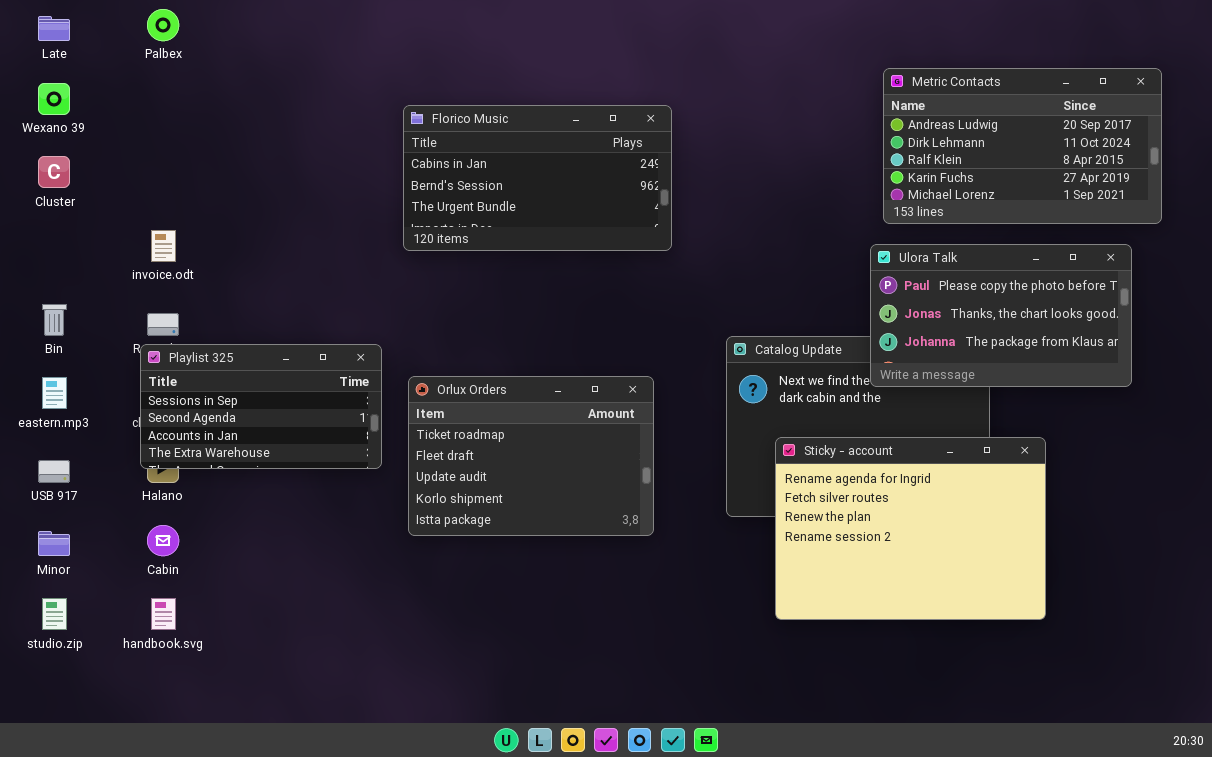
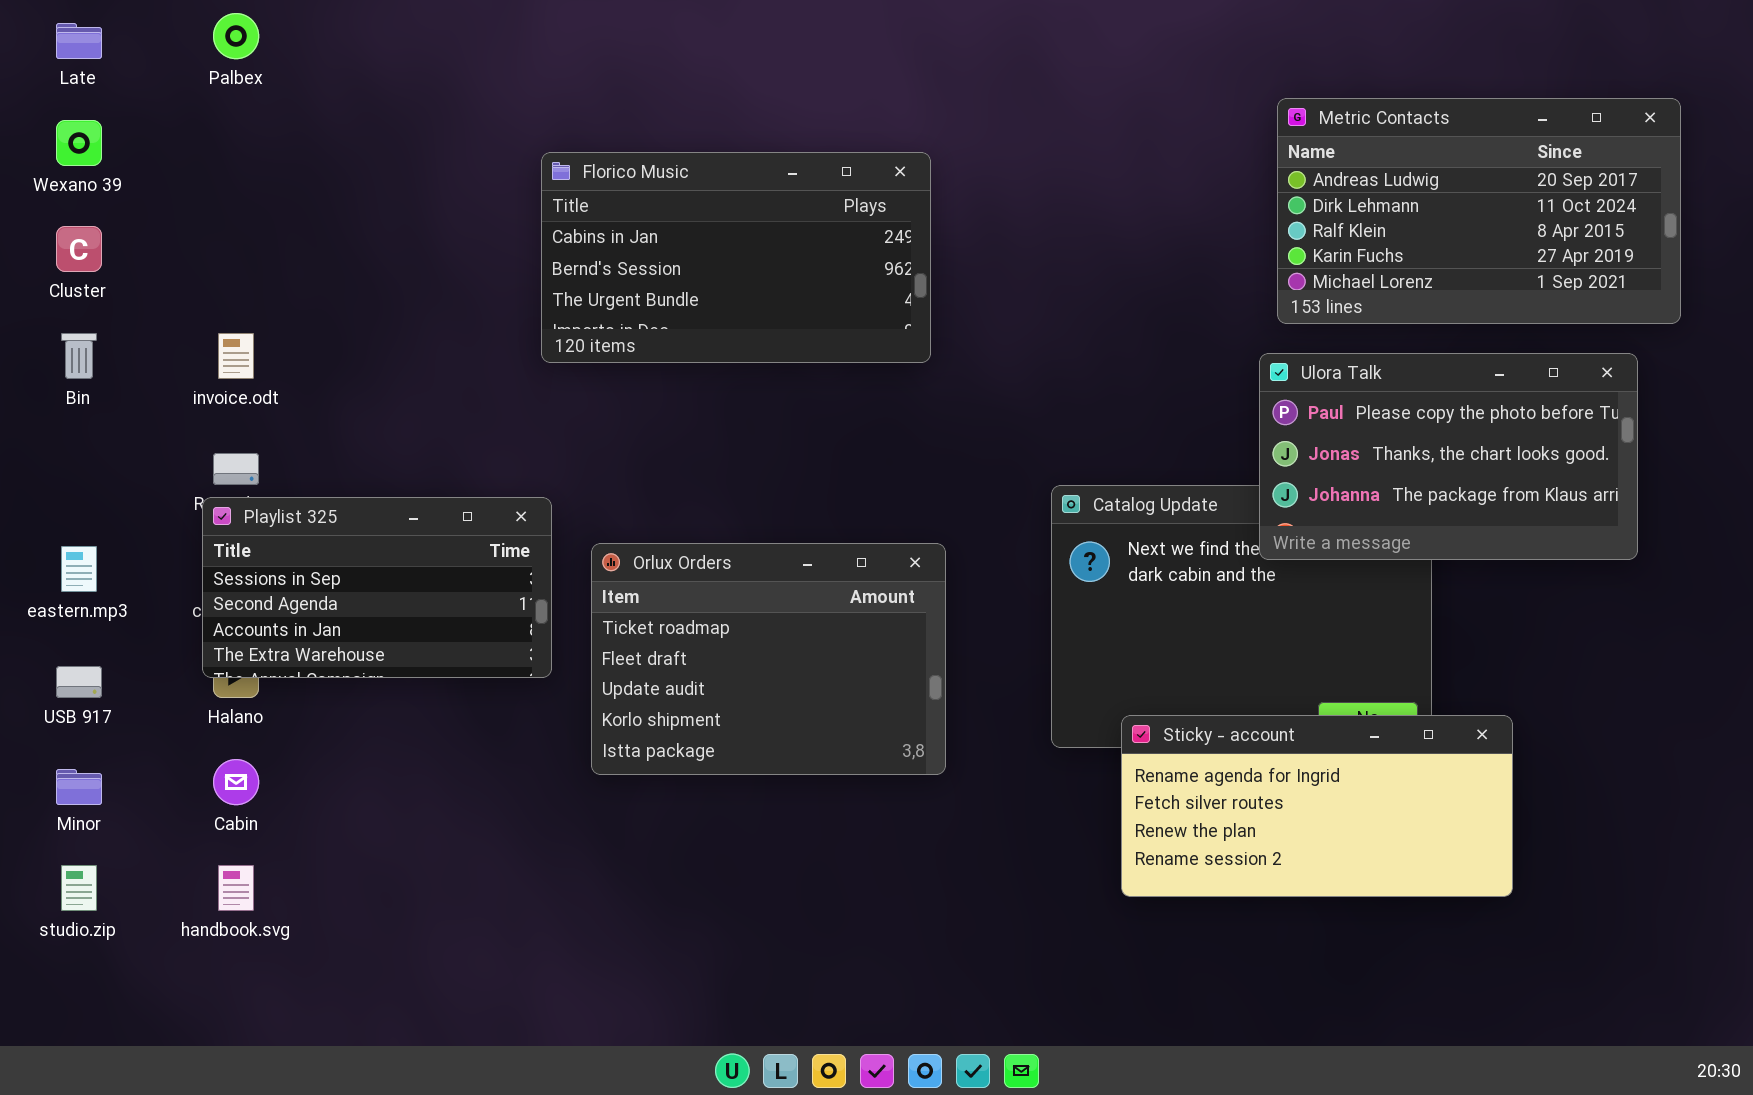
Florico Music: [403,105,672,251] -> [541,152,931,363], moved
Bin: [42,304,67,336] -> [61,333,97,379], moved
Sticky - account: [775,437,1046,620] -> [1121,715,1513,897], resized

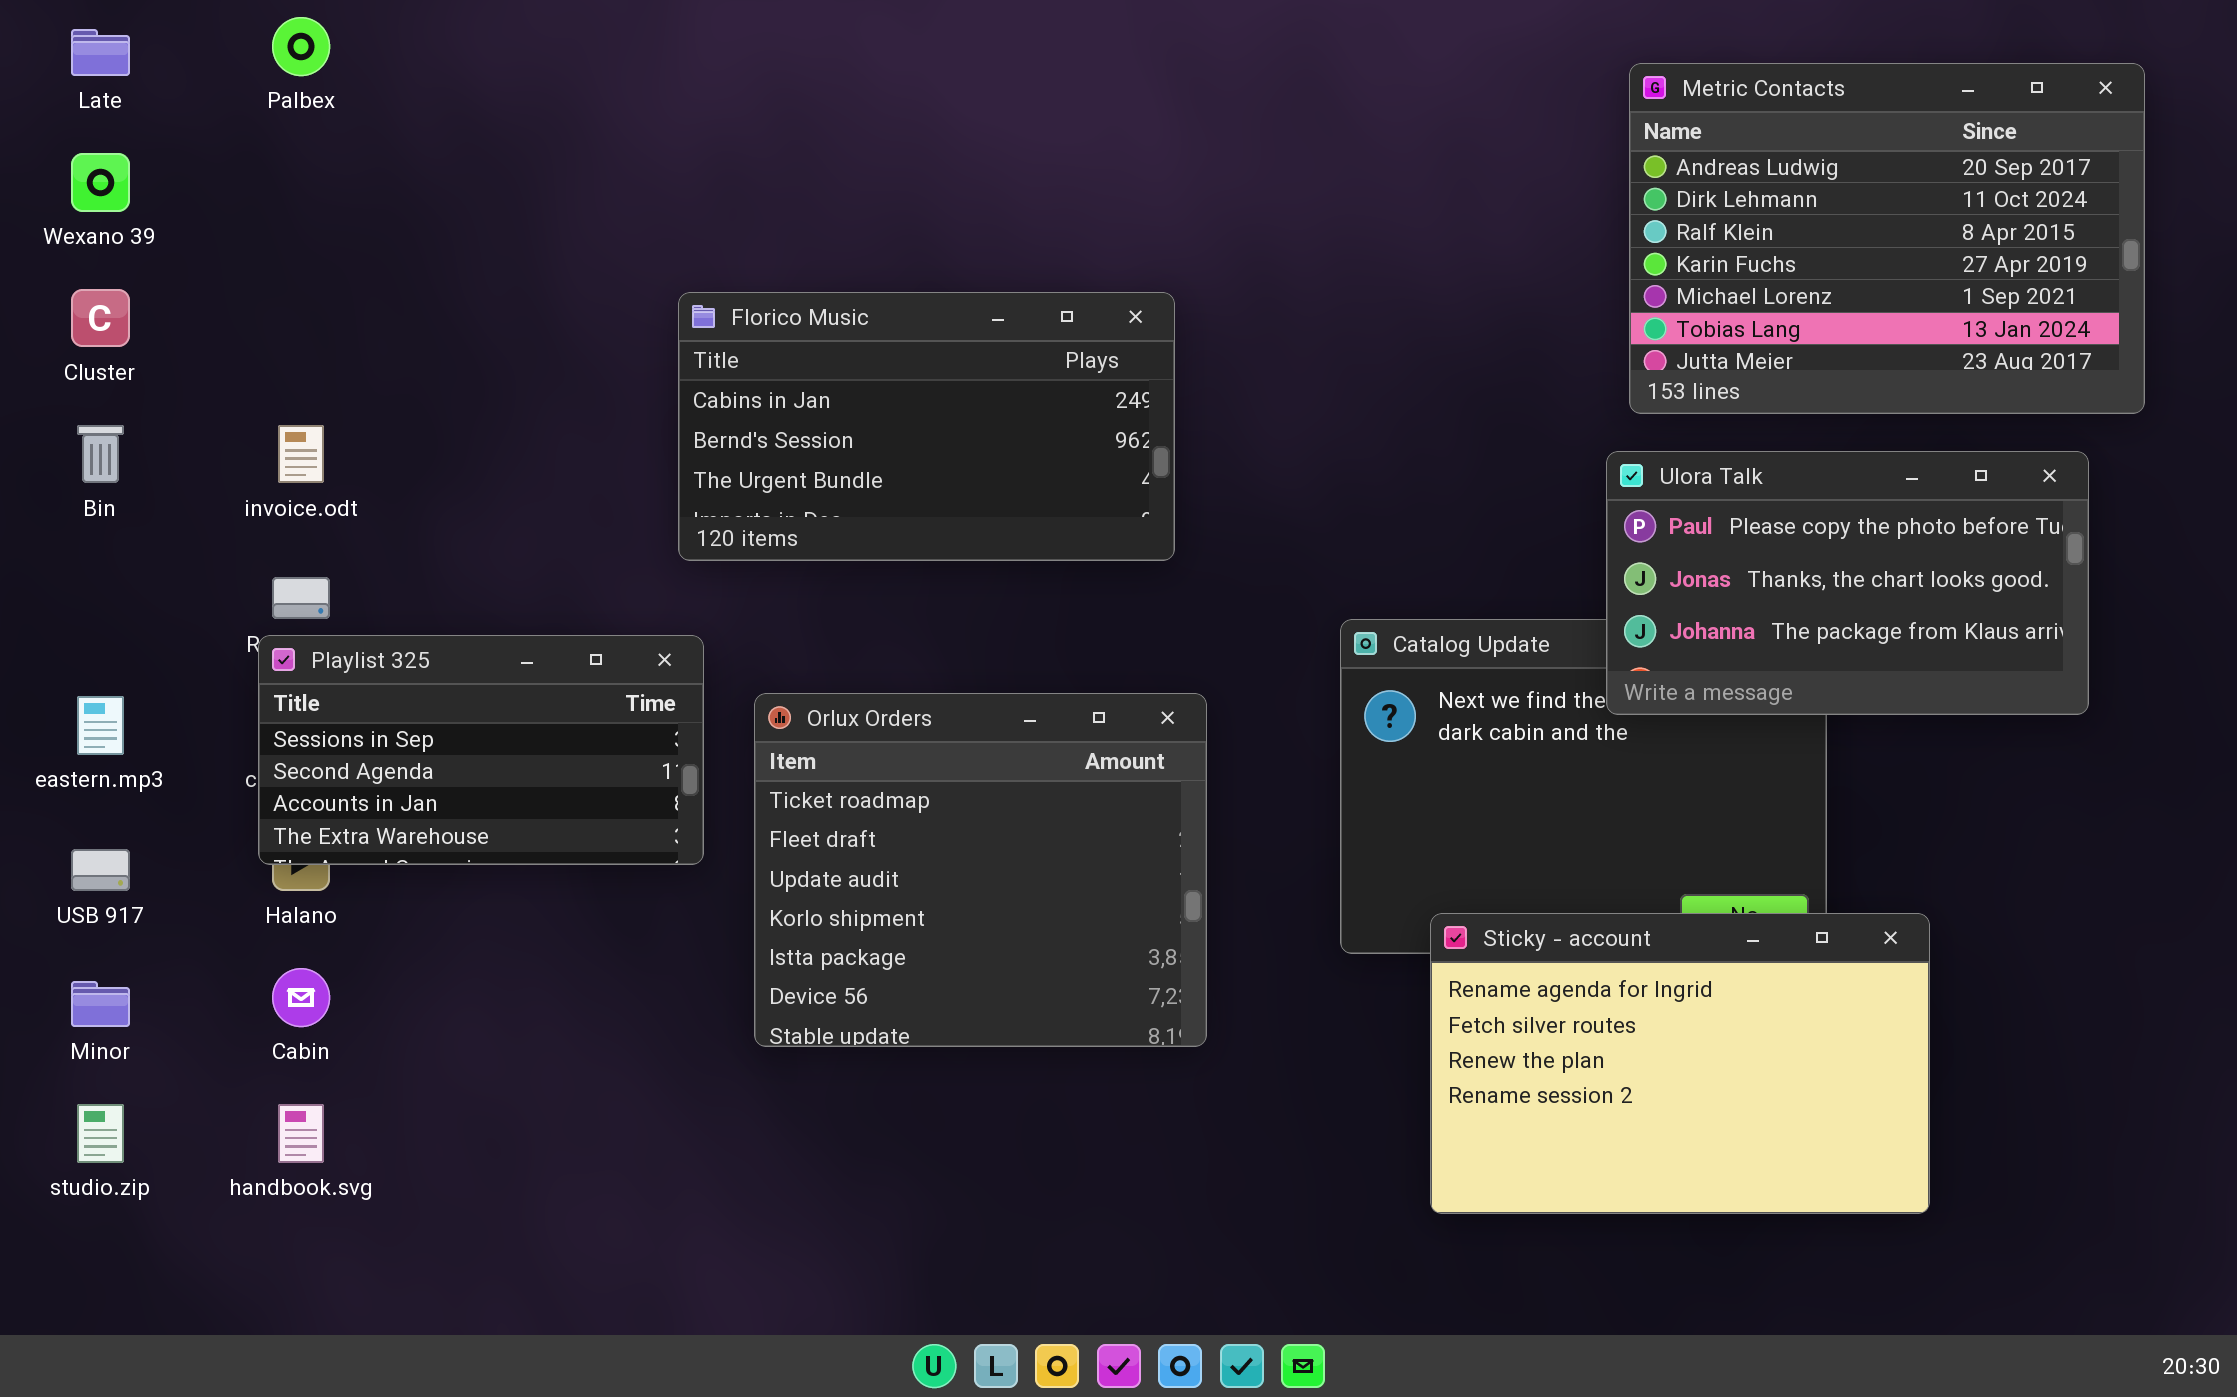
Metric Contacts: [1277,98,1681,324] -> [1629,63,2145,414], resized
Florico Music: [541,152,931,363] -> [678,292,1175,561], moved
Orlux Orders: [591,543,946,775] -> [754,693,1207,1047], resized
Sticky - account: [1121,715,1513,897] -> [1430,913,1930,1214], resized

